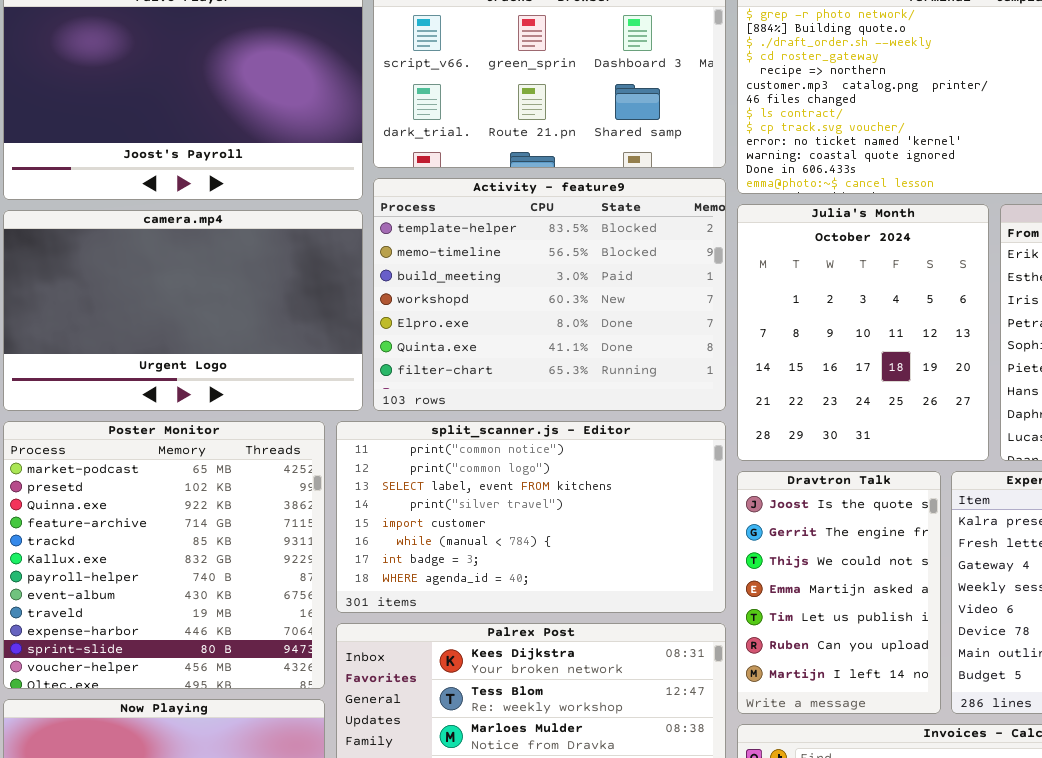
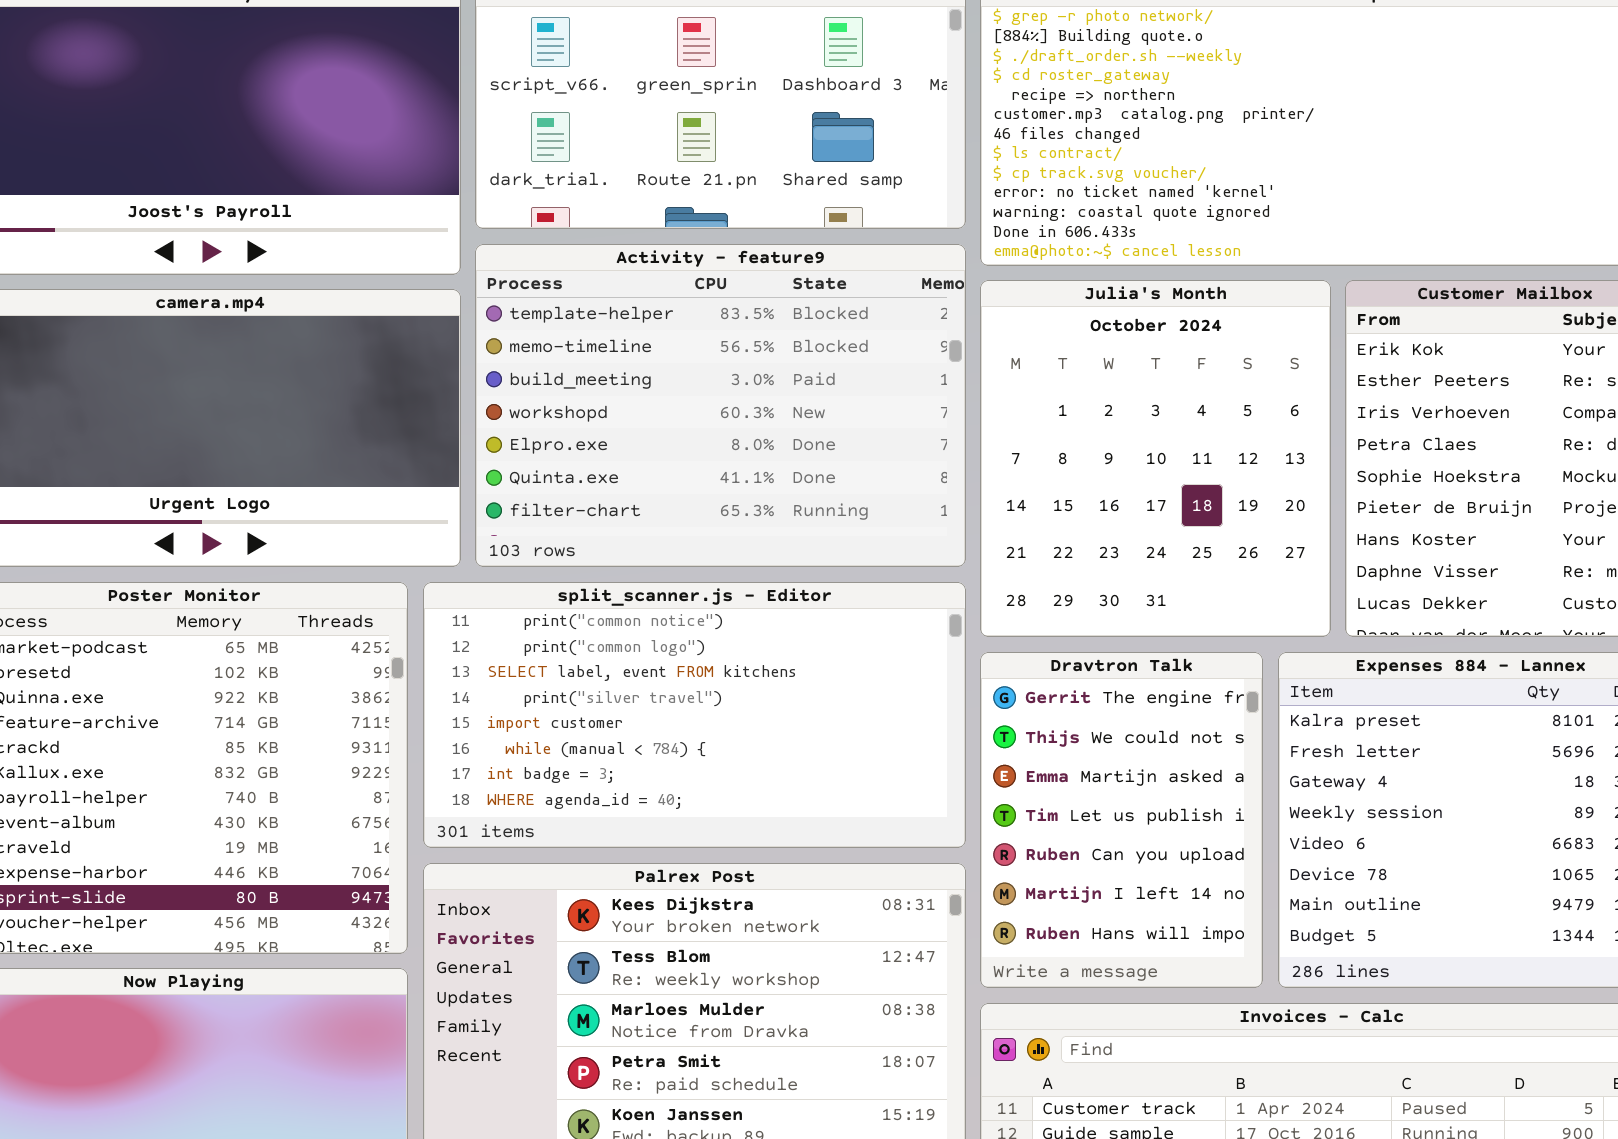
Dravtron Talk: [737,471,941,714] -> [980,652,1263,988], scrolled down 1 row

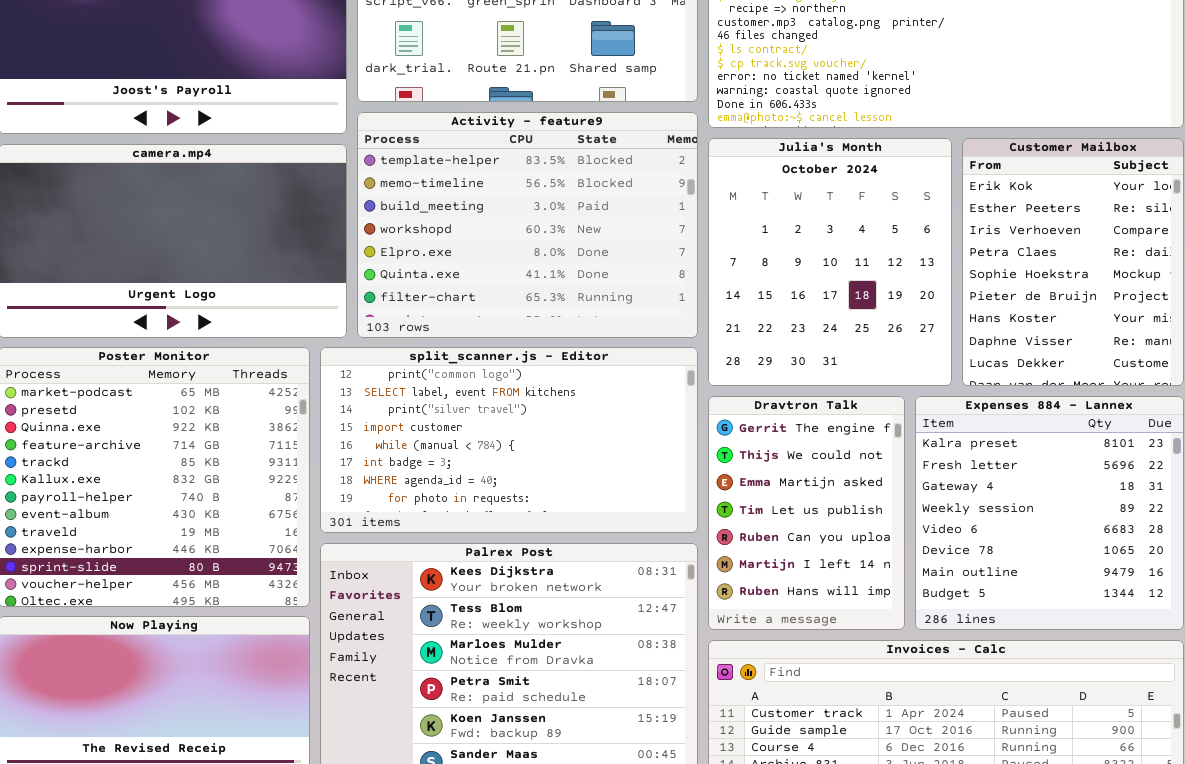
split_scanner.js - Editor: [423,582,966,848] -> [320,347,698,533], scrolled down 1 row

